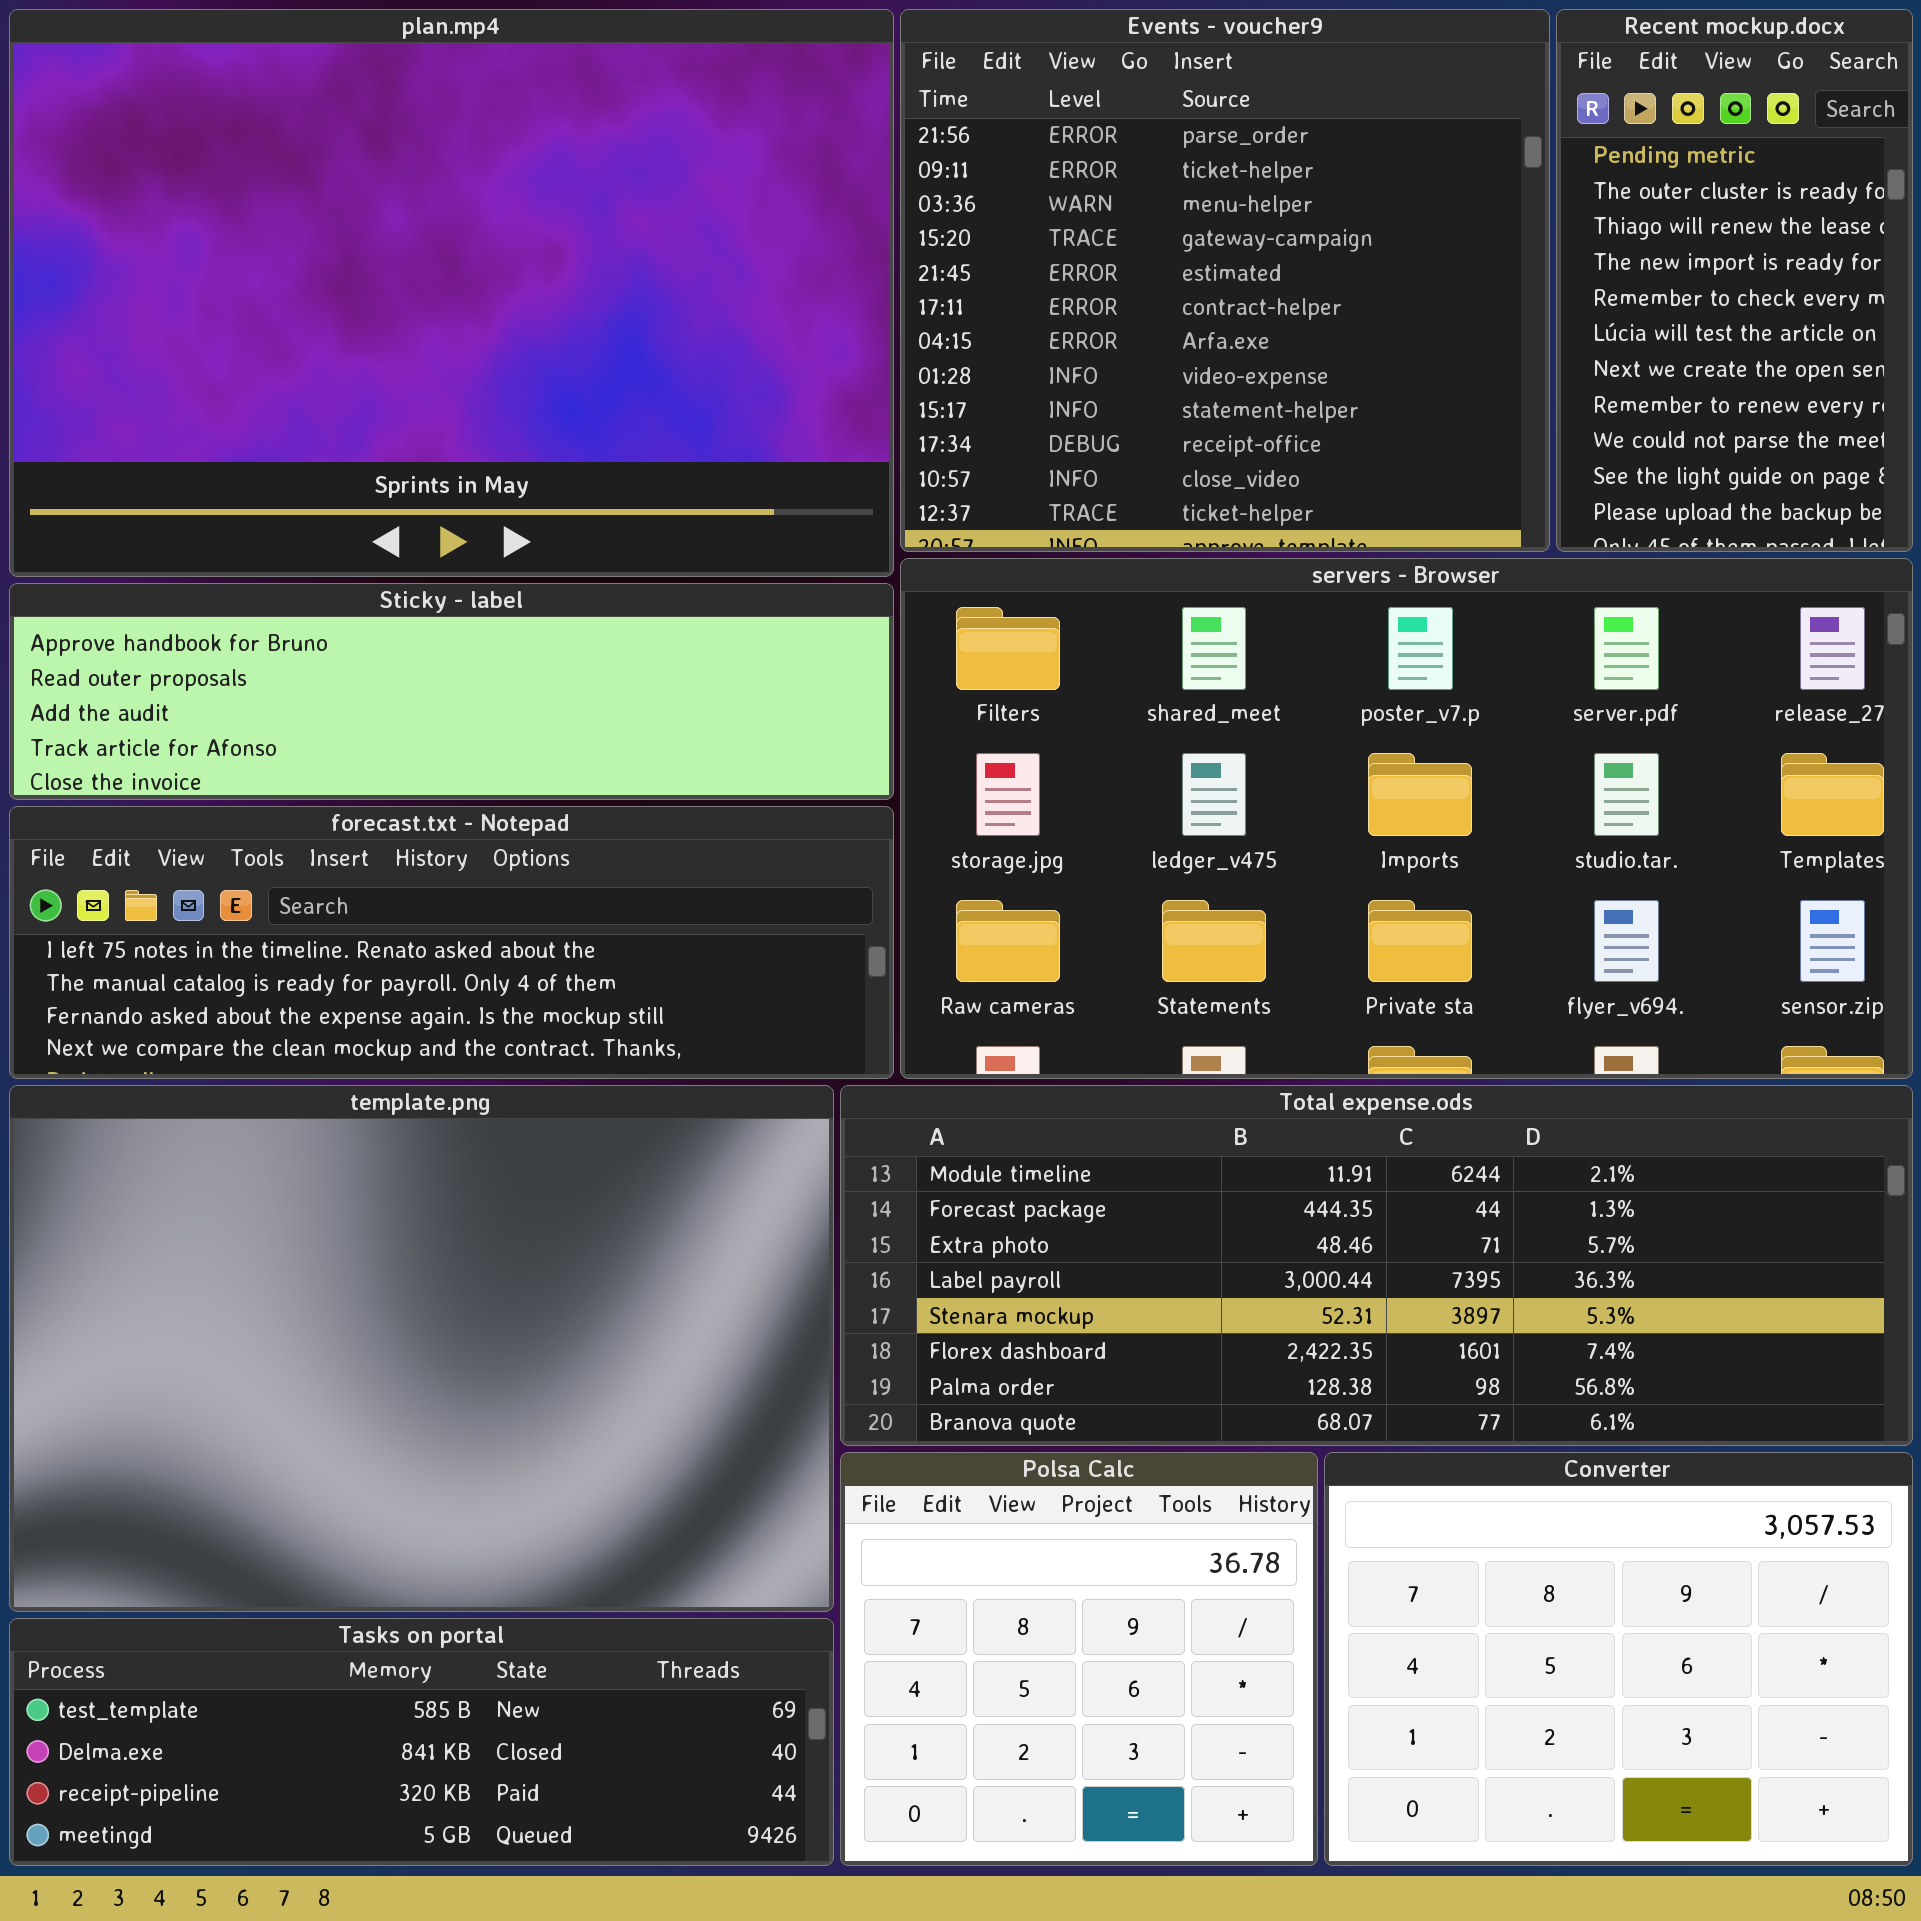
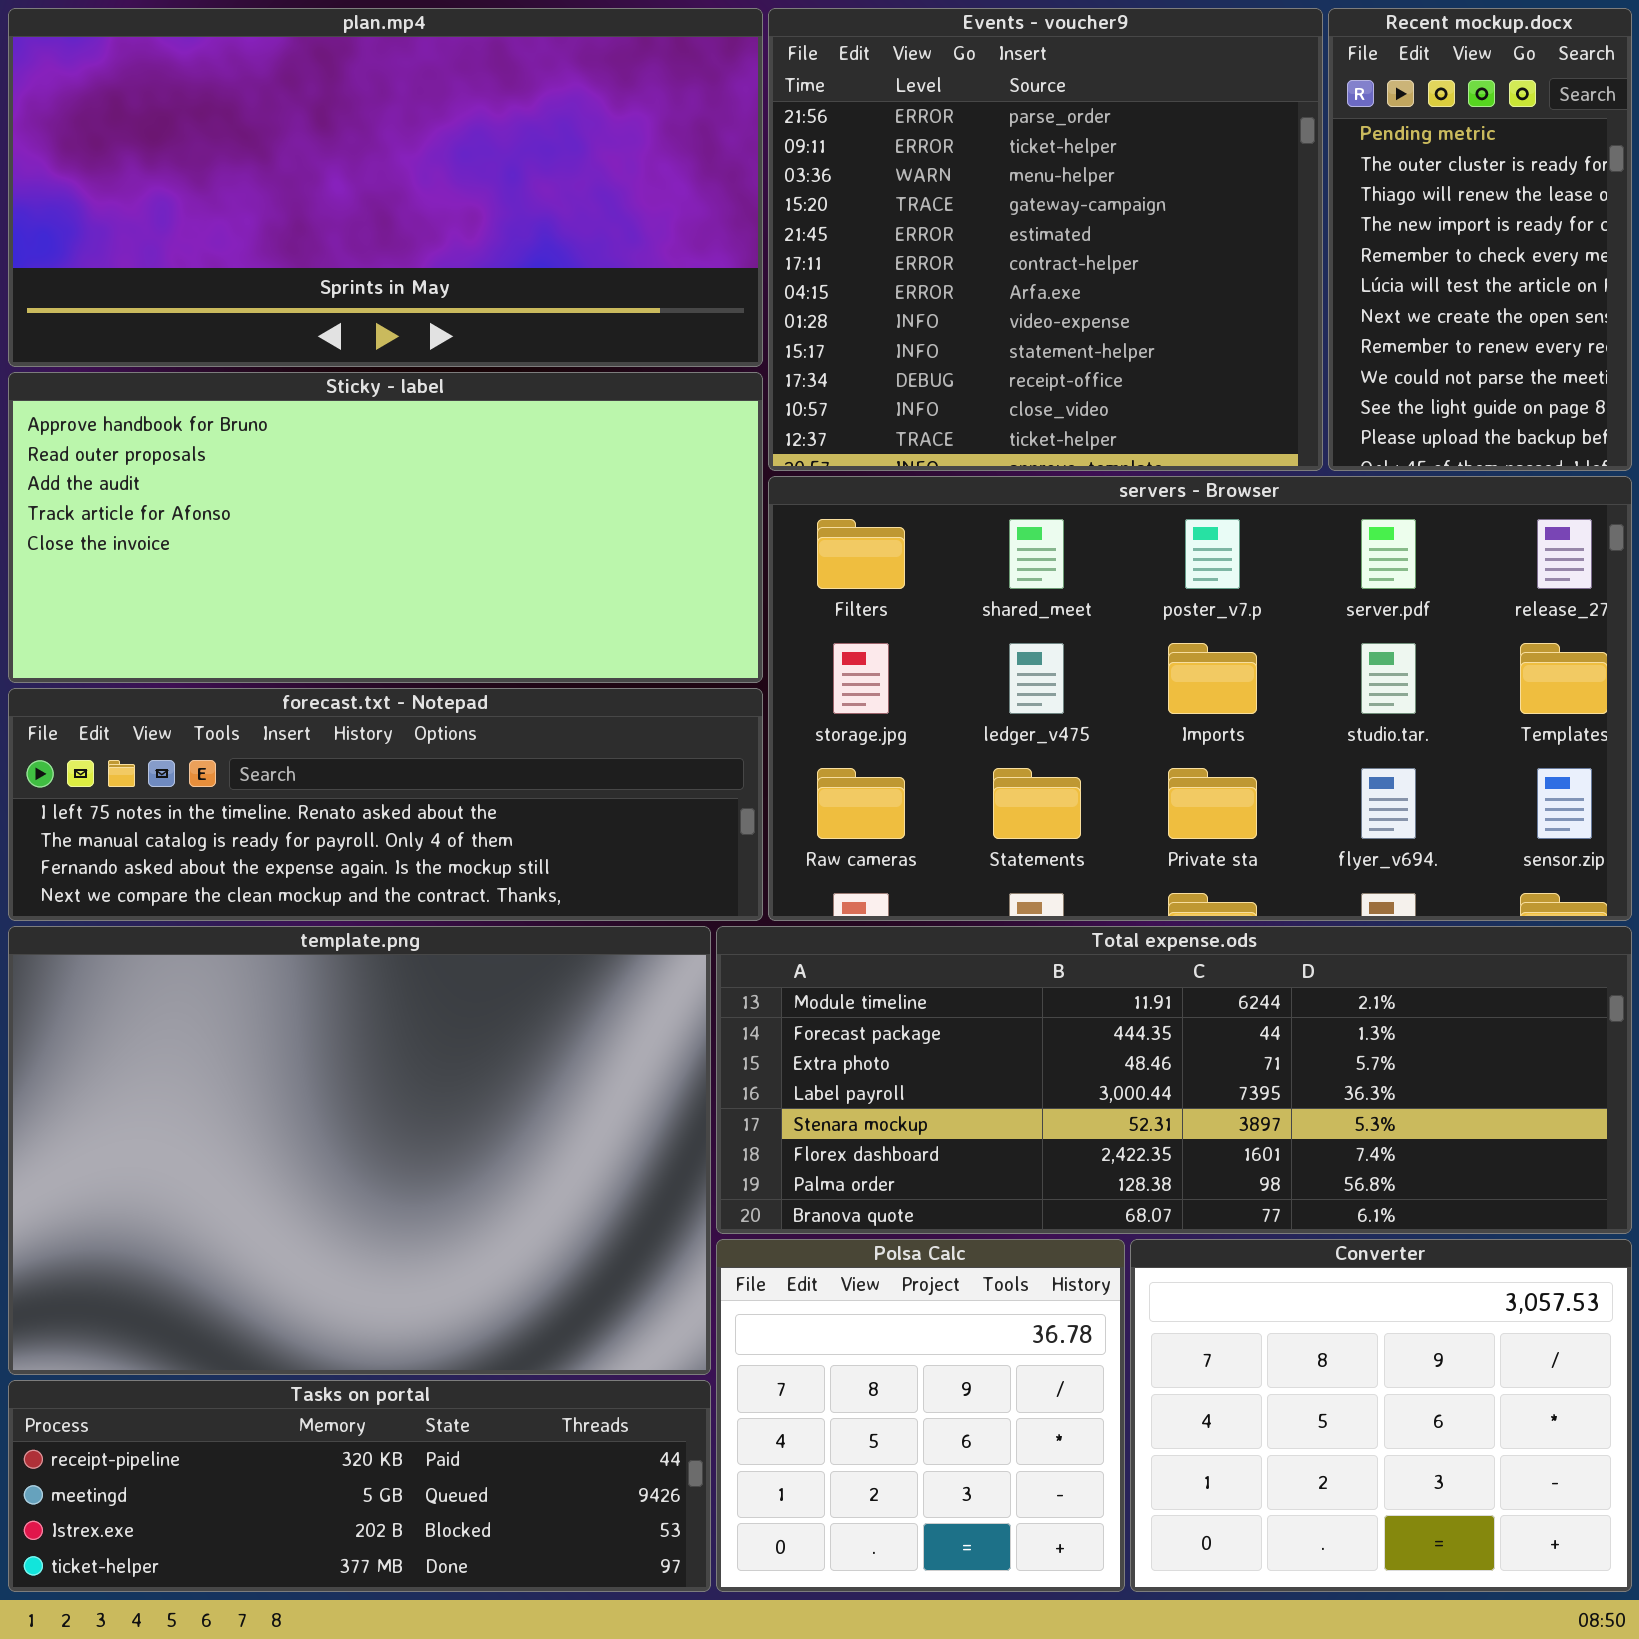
plan.mp4: [9,9,894,577] -> [8,8,763,367], resized
Sticky - label: [9,583,894,800] -> [8,372,763,683], resized
Tasks on portal: [9,1618,834,1866] -> [8,1380,711,1592], scrolled down 2 rows

